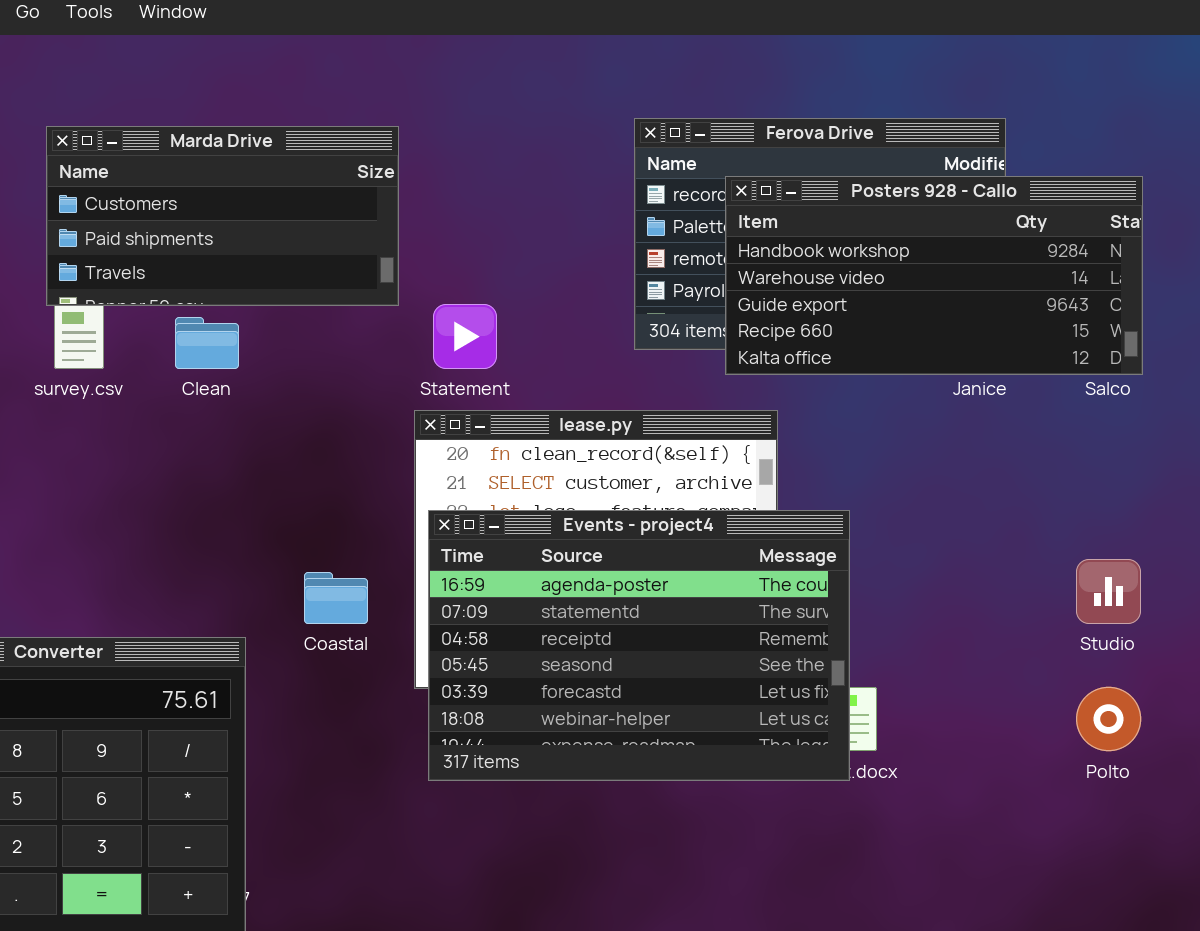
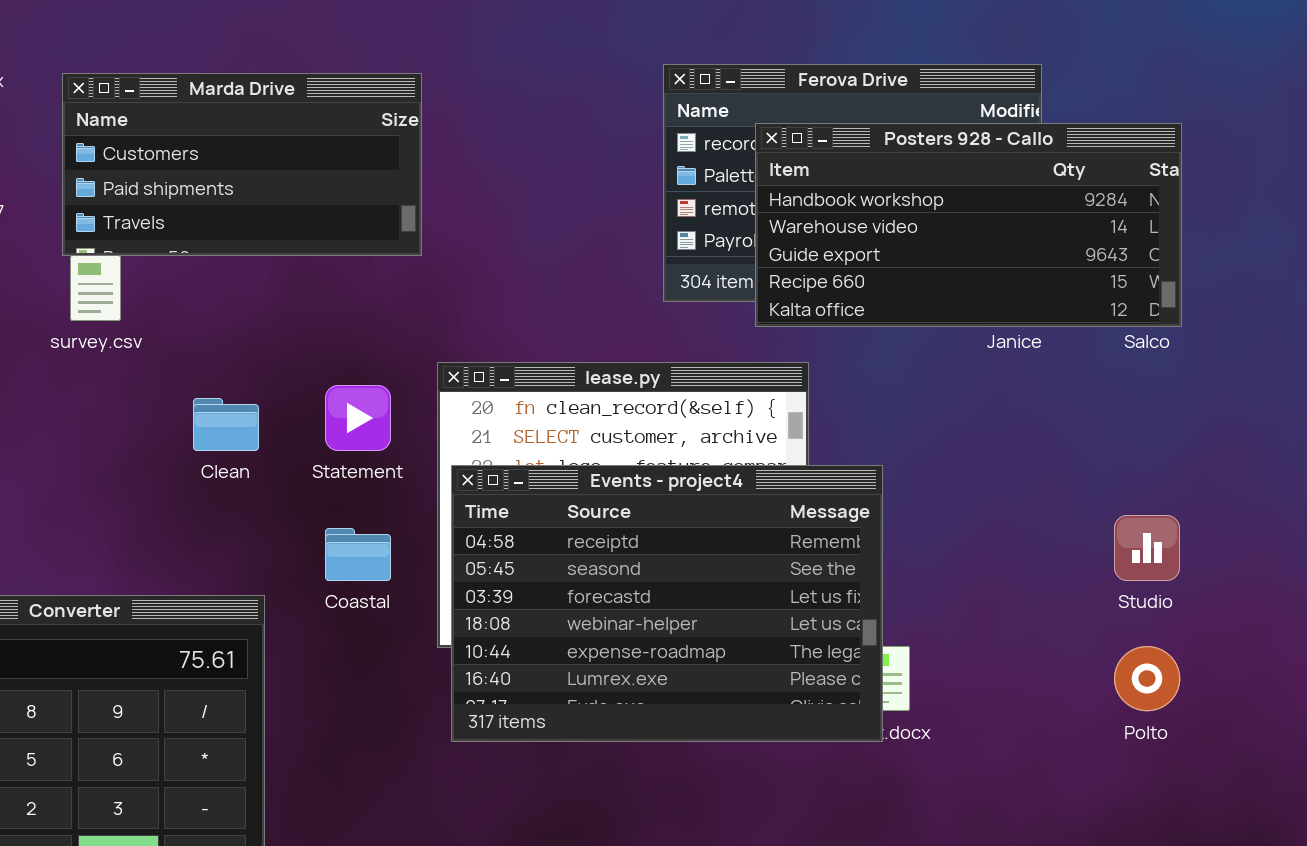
Statement: [433,304,497,369] -> [325,385,391,451], moved
Clean: [175,317,239,369] -> [193,398,259,451], moved
Events - project4: [428,510,850,781] -> [451,465,883,742], scrolled down 2 rows

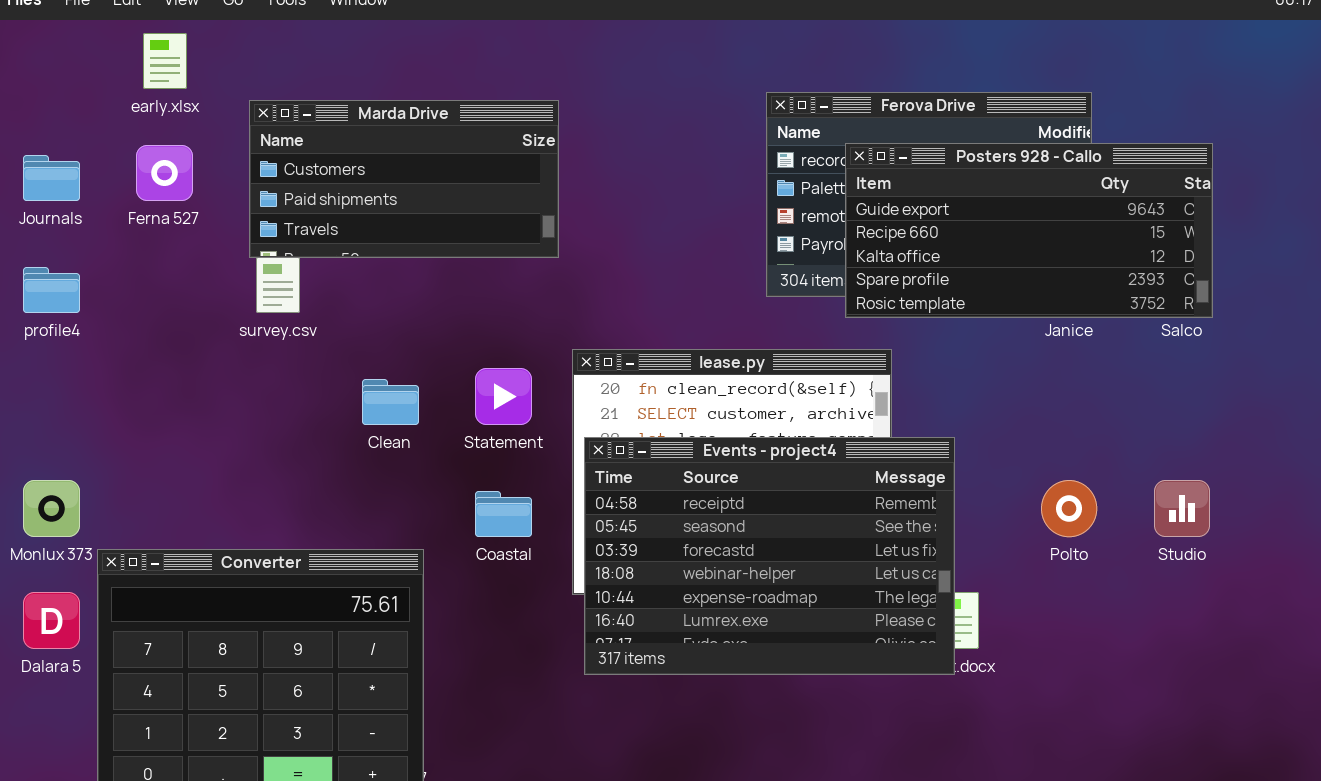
Posters 928 - Callo: [755,123,1182,327] -> [845,143,1213,318], scrolled down 2 rows
Polto: [1114,646,1180,711] -> [1041,480,1097,537], moved

